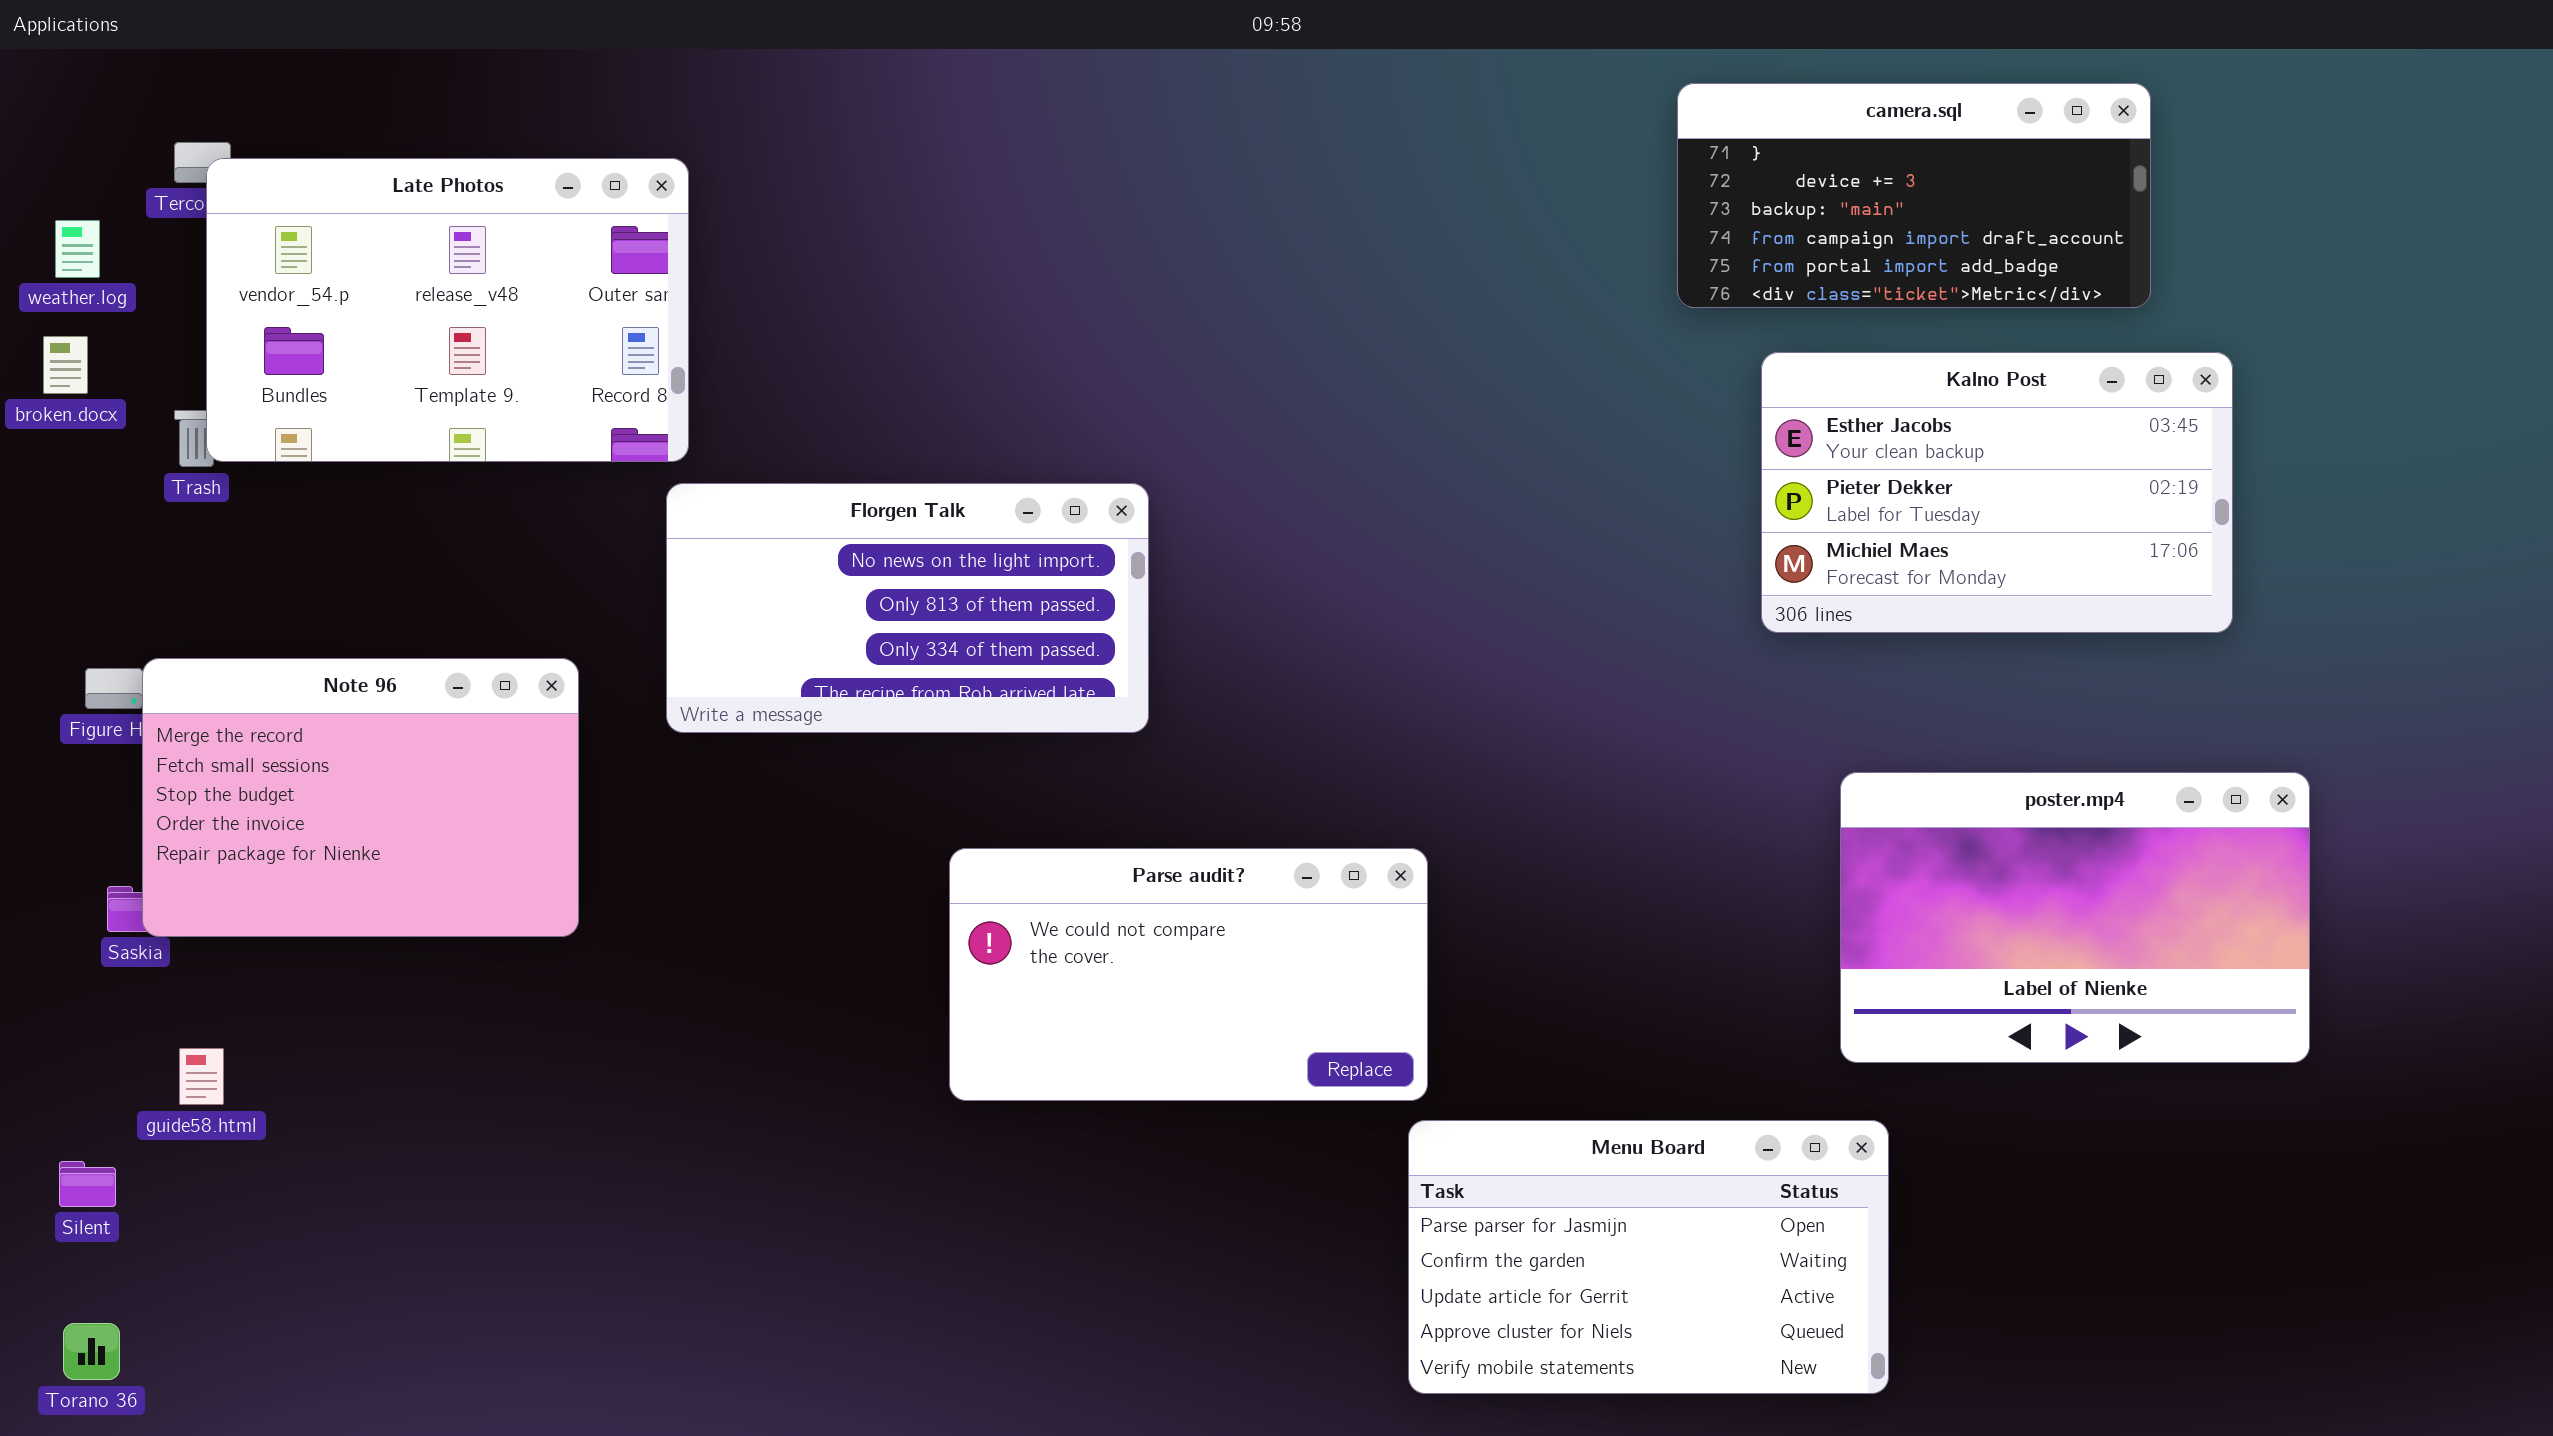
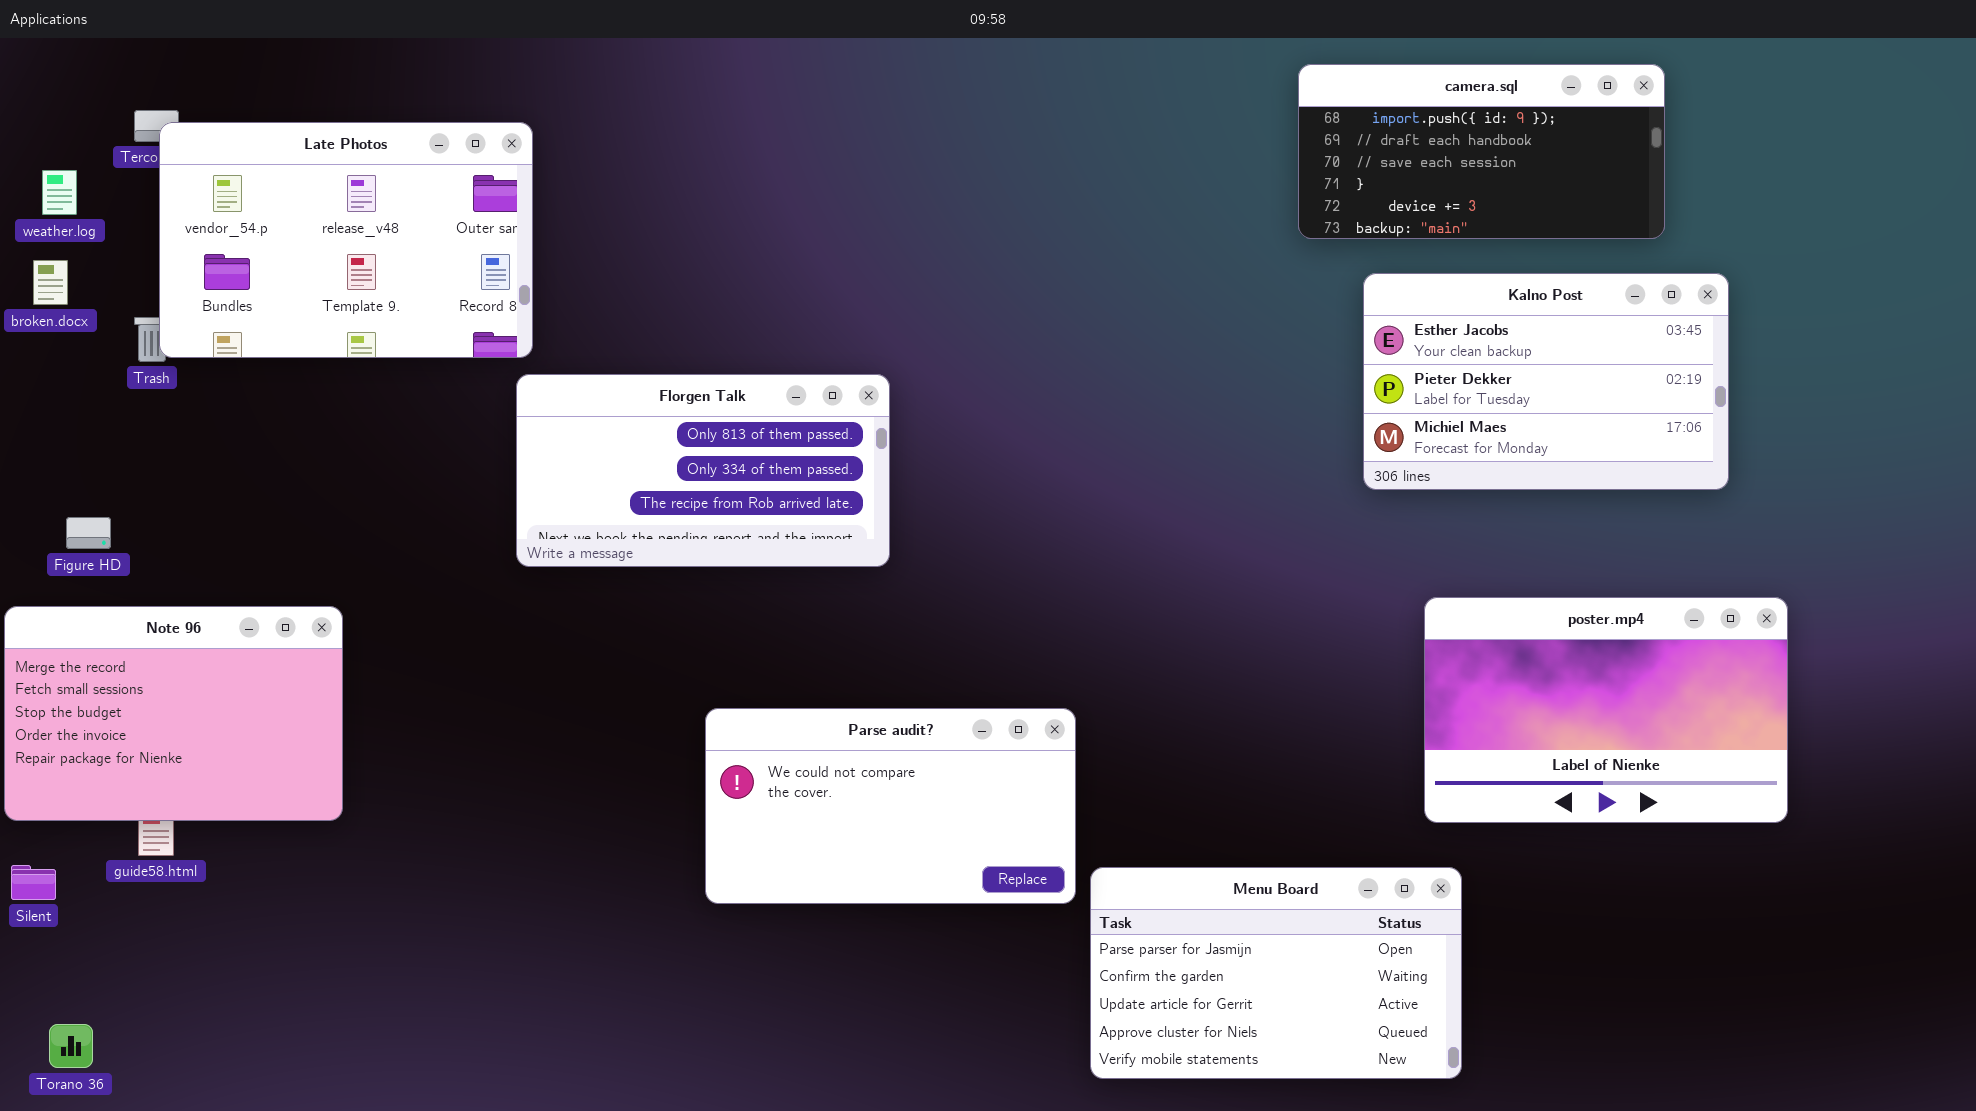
camera.sql: [1677,83,2151,308] -> [1298,64,1665,239], scrolled up 3 rows
Florgen Talk: [666,483,1149,733] -> [516,374,890,567], scrolled down 1 row
Note 96: [142,658,579,937] -> [4,606,343,821], moved
Parse audit?: [949,848,1428,1101] -> [705,708,1076,904], moved
Silent: [59,1161,116,1207] -> [11,865,56,900], moved

